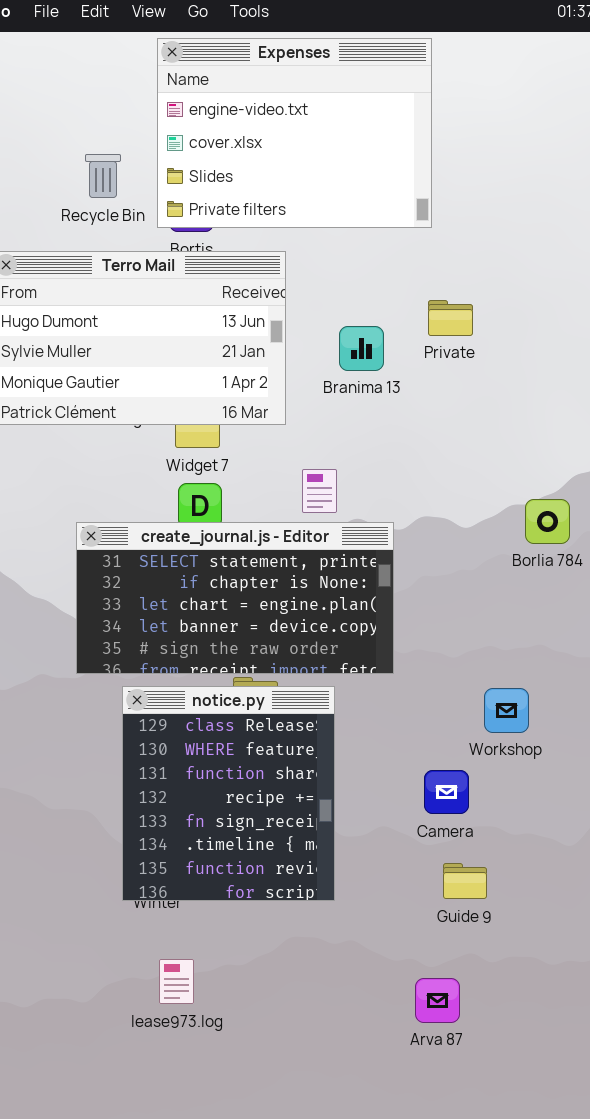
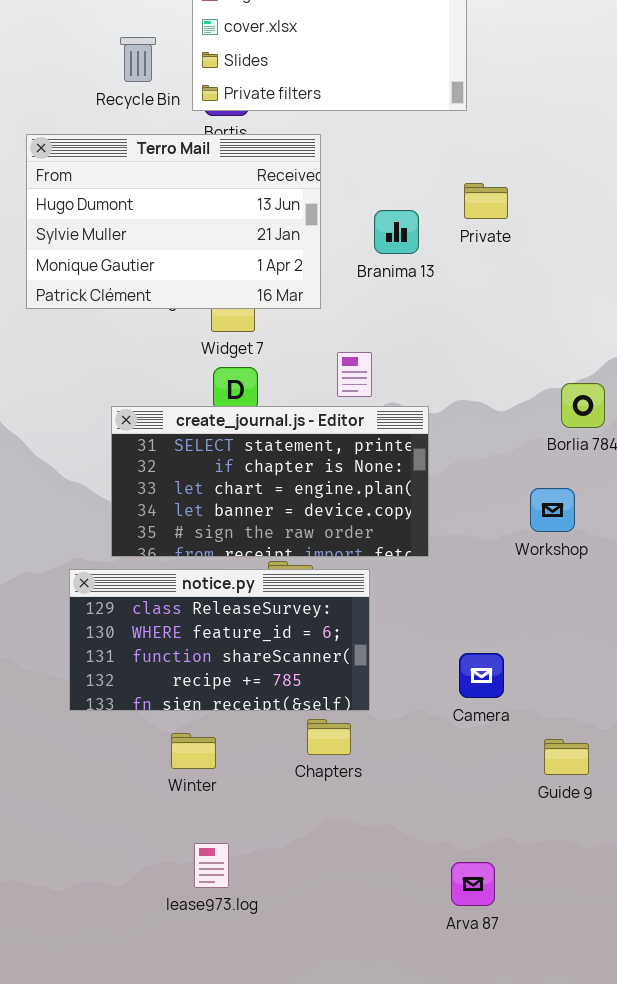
notice.py: [122,686,335,901] -> [69,569,370,711], resized
Workshop: [484,688,529,733] -> [530,488,575,532], moved
Guide 9: [443,863,487,899] -> [544,739,589,775], moved

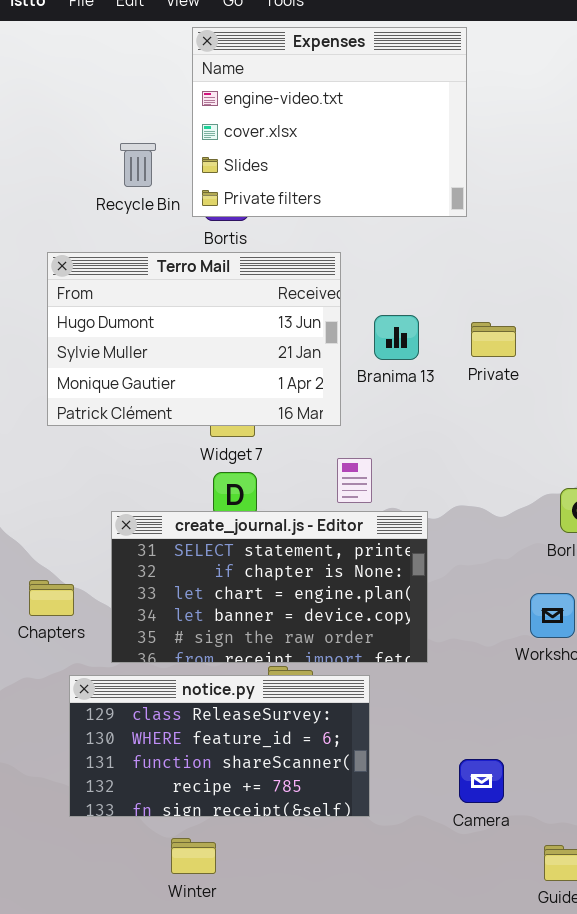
Terro Mail: [26,134,321,309] -> [47,252,341,426], moved
Private: [464,183,508,219] -> [471,322,516,357], moved
Chapters: [307,719,351,755] -> [29,580,74,616], moved

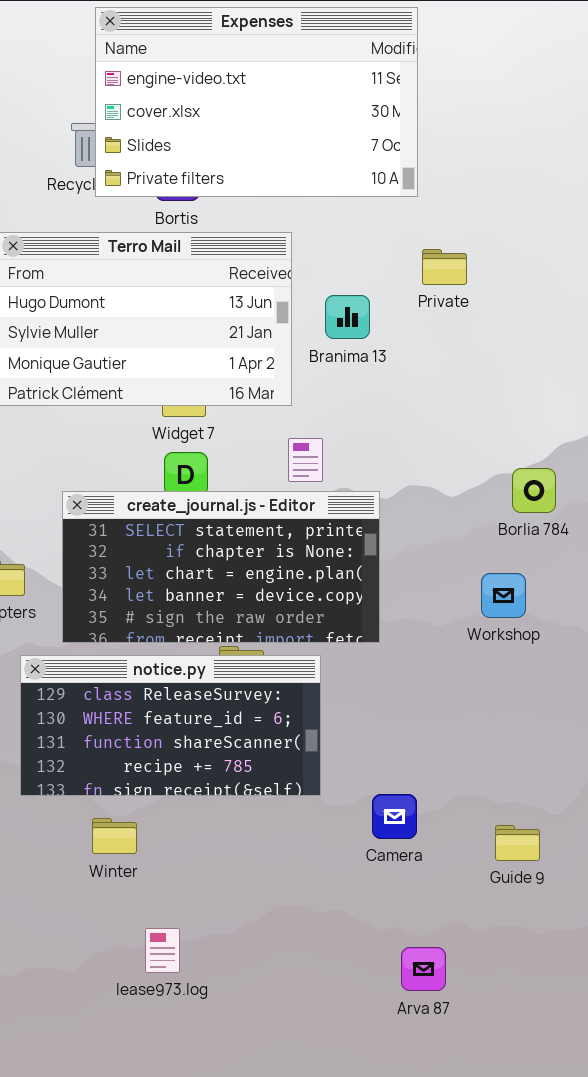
Expenses: [192,27,467,217] -> [95,7,418,197], resized
Private: [471,322,516,357] -> [422,249,467,285], moved
Camera: [459,759,504,803] -> [372,794,417,839], moved
Winter: [171,838,216,874] -> [92,818,137,854], moved

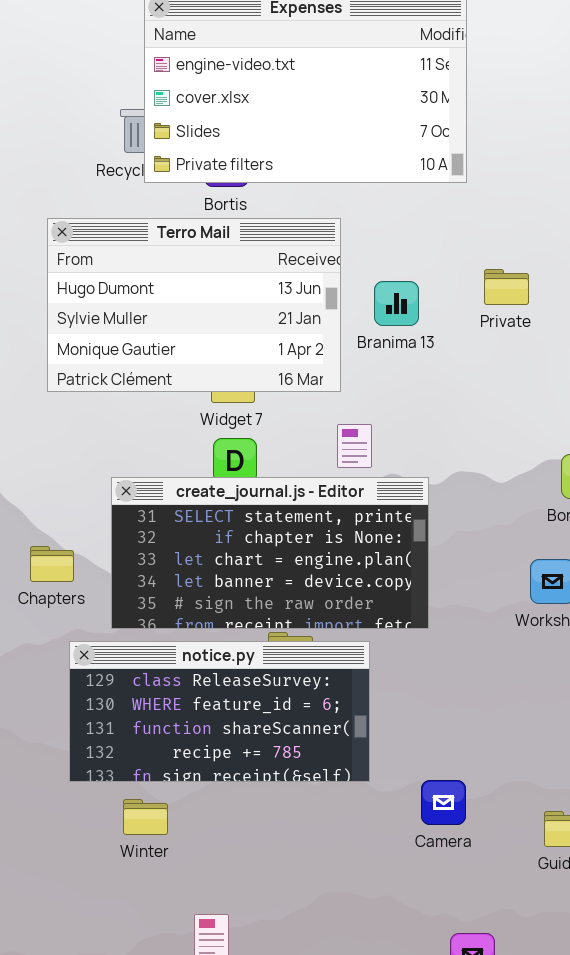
Private: [422,249,467,285] -> [484,269,529,305], moved
Winter: [92,818,137,854] -> [123,799,168,835], moved

